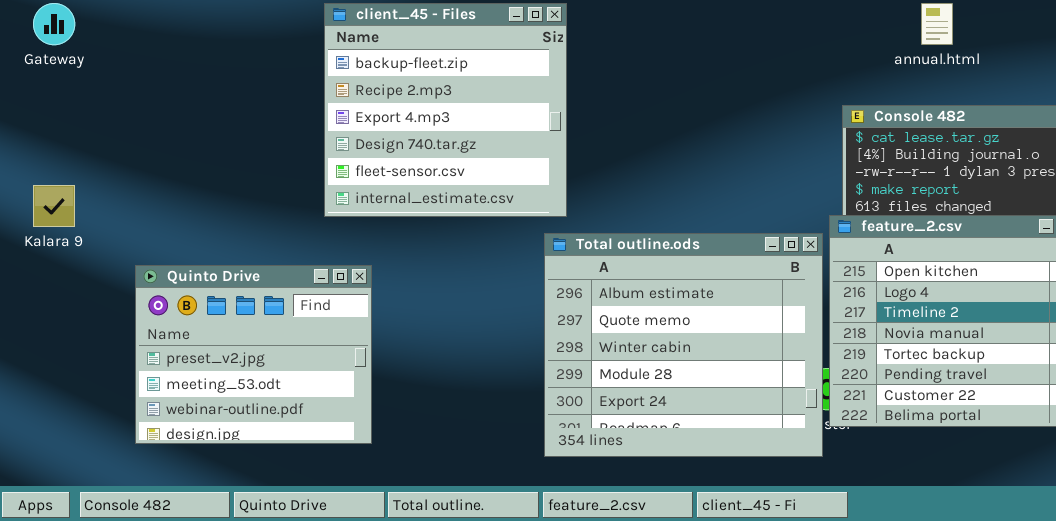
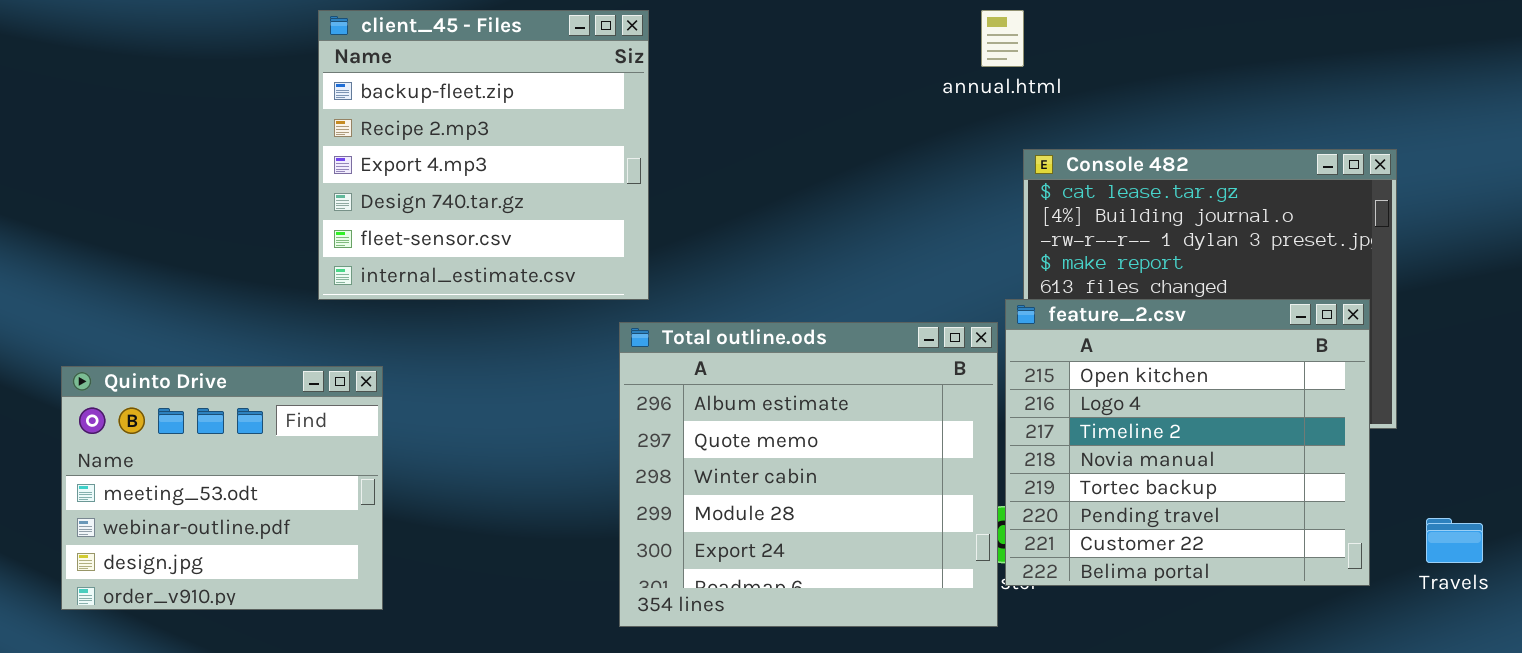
annual.html: [921,3,953,45] -> [981,10,1024,67], moved
Quinto Drive: [135,265,372,444] -> [61,366,383,610], scrolled down 1 row

